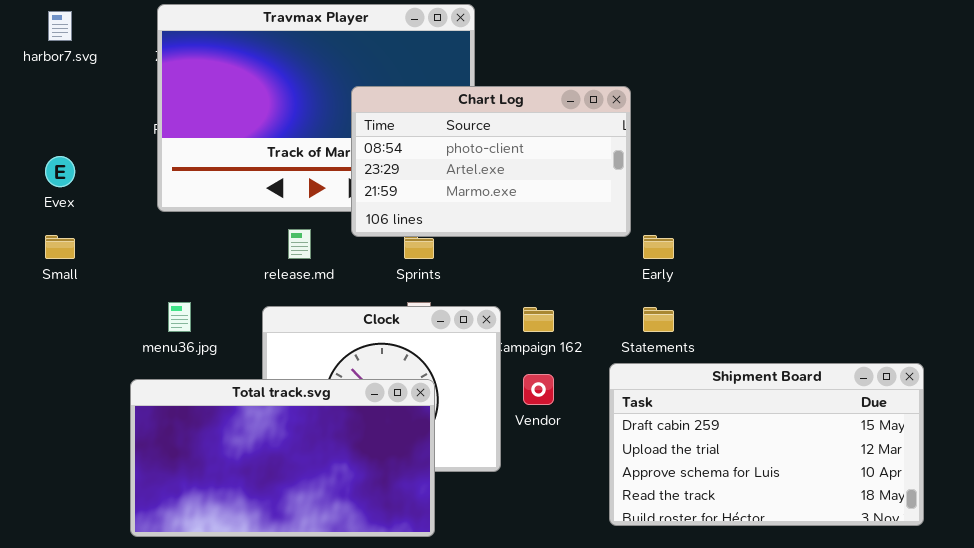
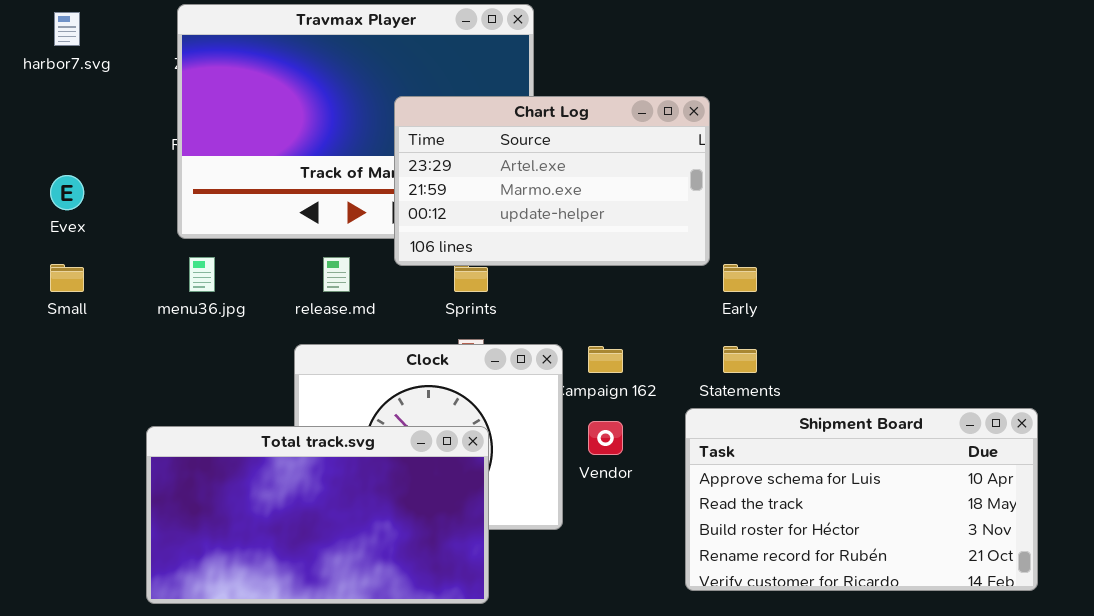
Chart Log: [351,86,631,237] -> [394,96,710,266], scrolled down 1 row
menu36.jpg: [168,302,191,332] -> [189,257,215,292], moved
Shipment Board: [609,363,924,526] -> [685,408,1038,591], scrolled down 2 rows

